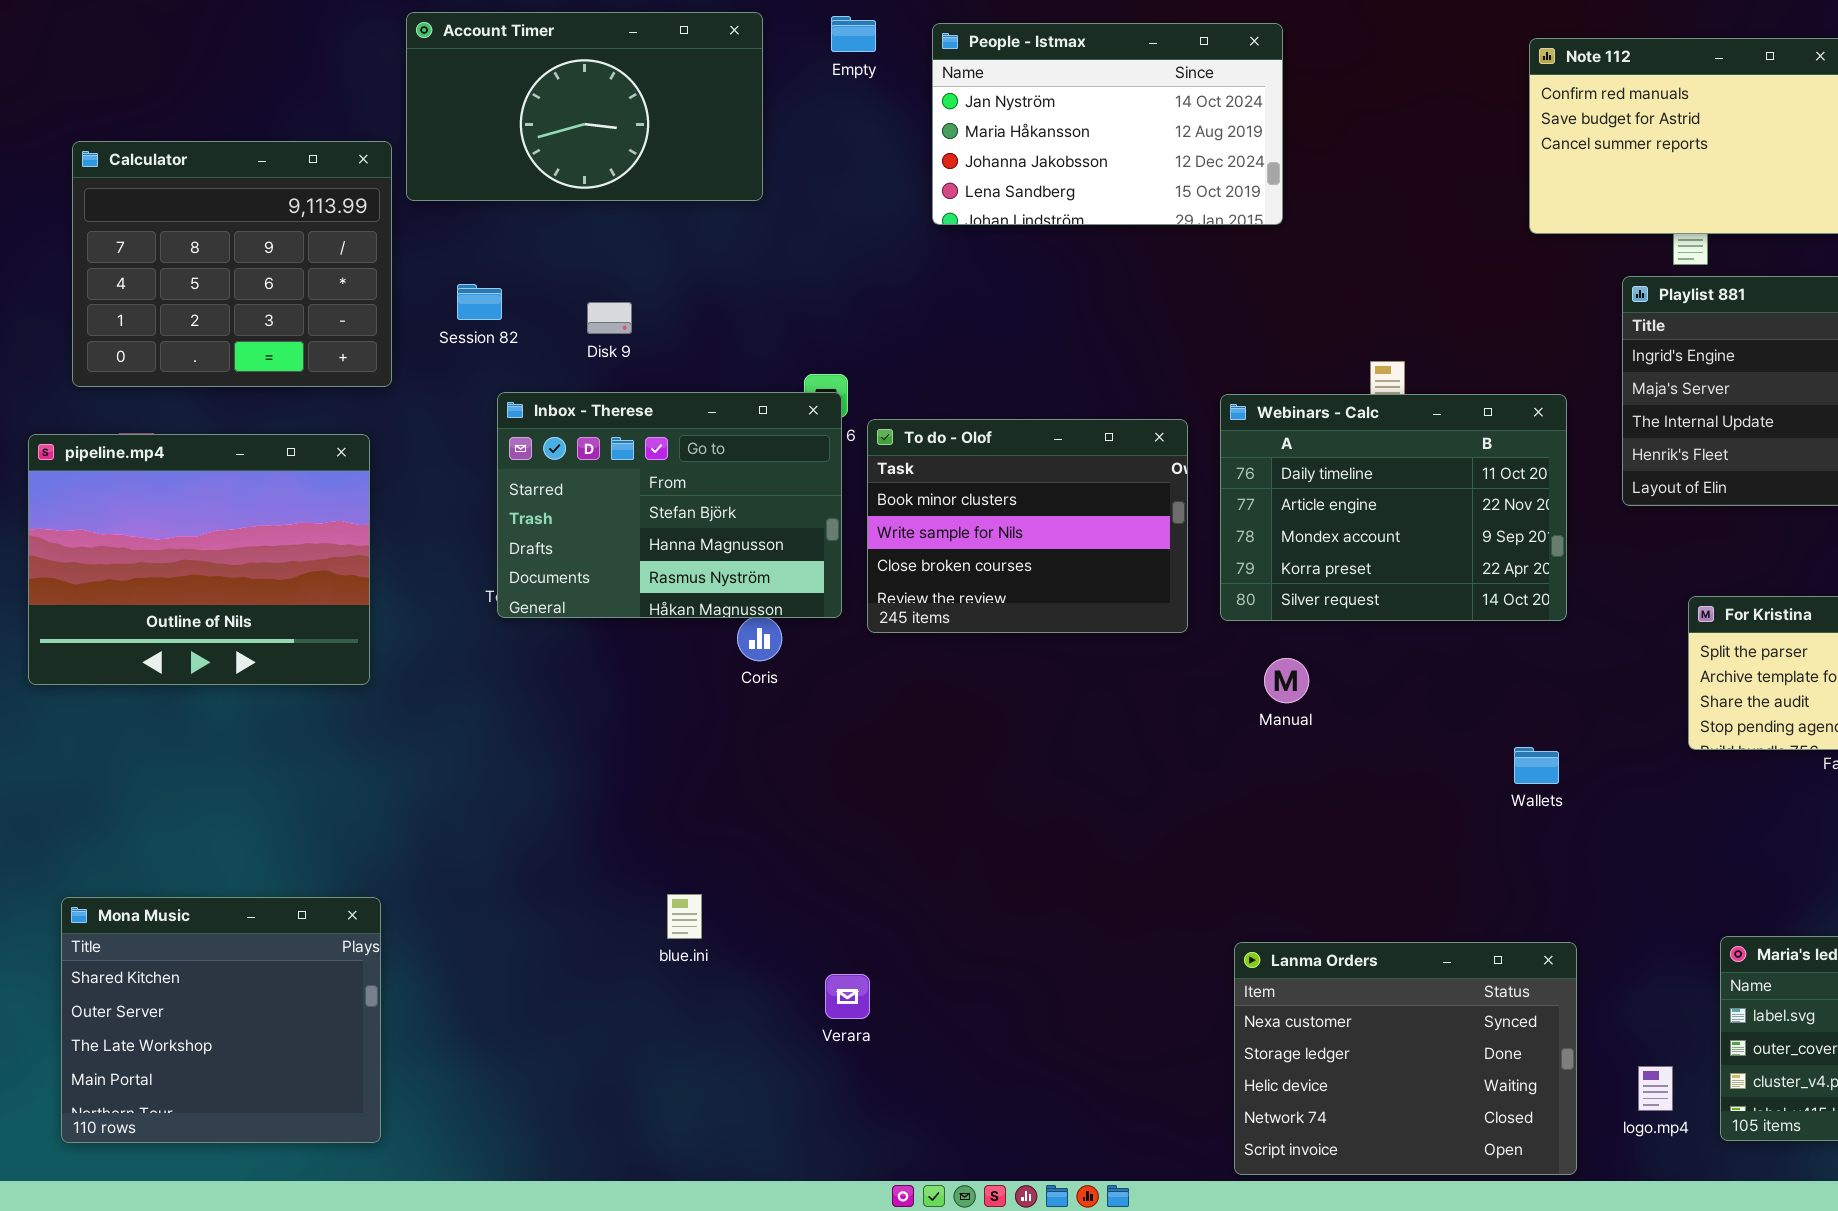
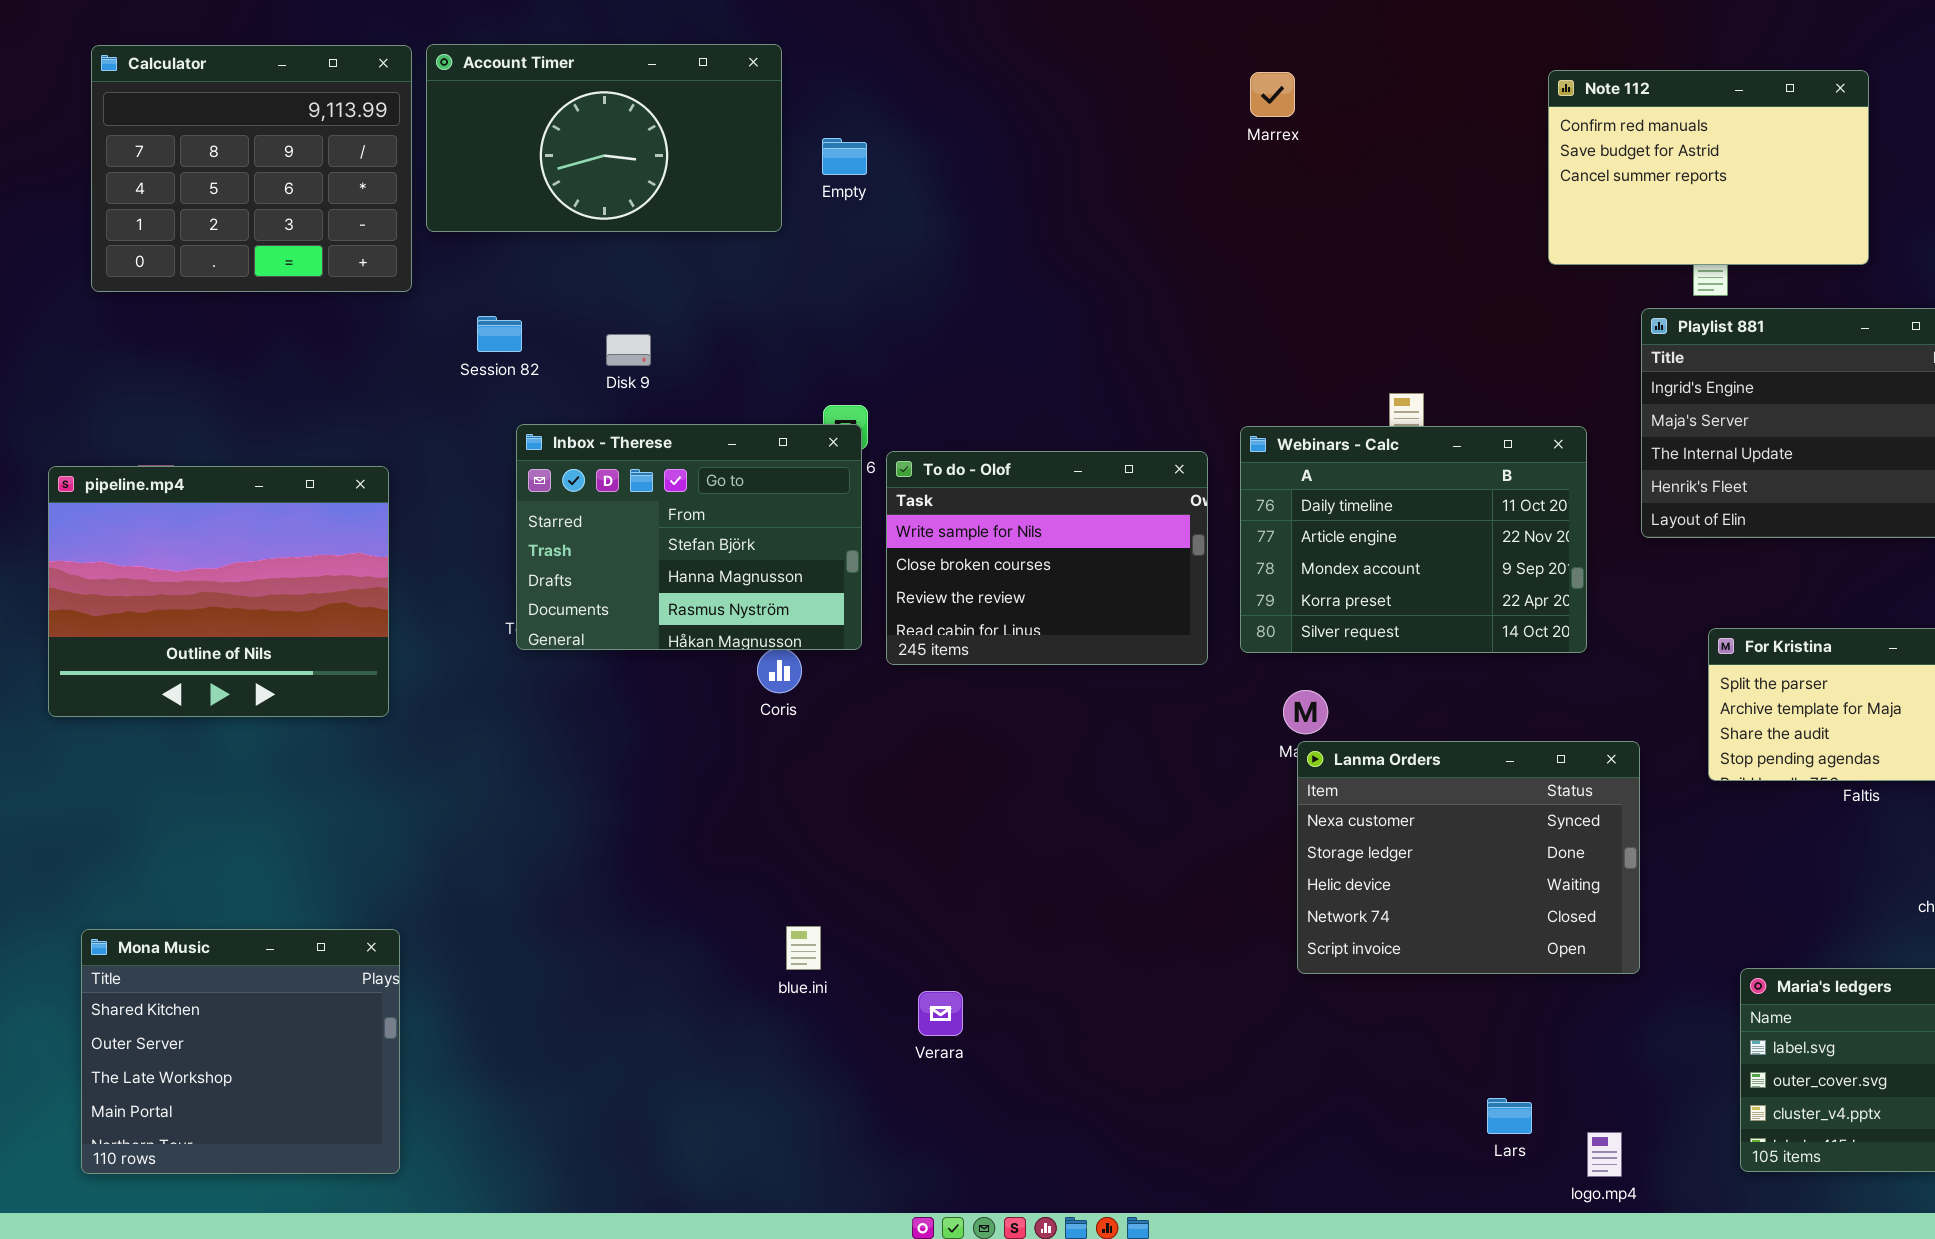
Empty: [831,16,876,52] -> [822,138,867,175], moved
People - Istmax: [932,23,1283,225] -> none, closed
Calculator: [72,141,392,387] -> [91,45,412,292], moved
To do - Olof: [867,419,1188,633] -> [886,451,1208,665], scrolled down 1 row
blue.ini: [667,894,702,939] -> [786,926,821,970], moved
Lanma Orders: [1234,942,1577,1175] -> [1297,741,1640,974], moved
Verara: [825,974,870,1019] -> [918,991,963,1036], moved
logo.mp4: [1638,1066,1673,1111] -> [1587,1132,1622,1177], moved

